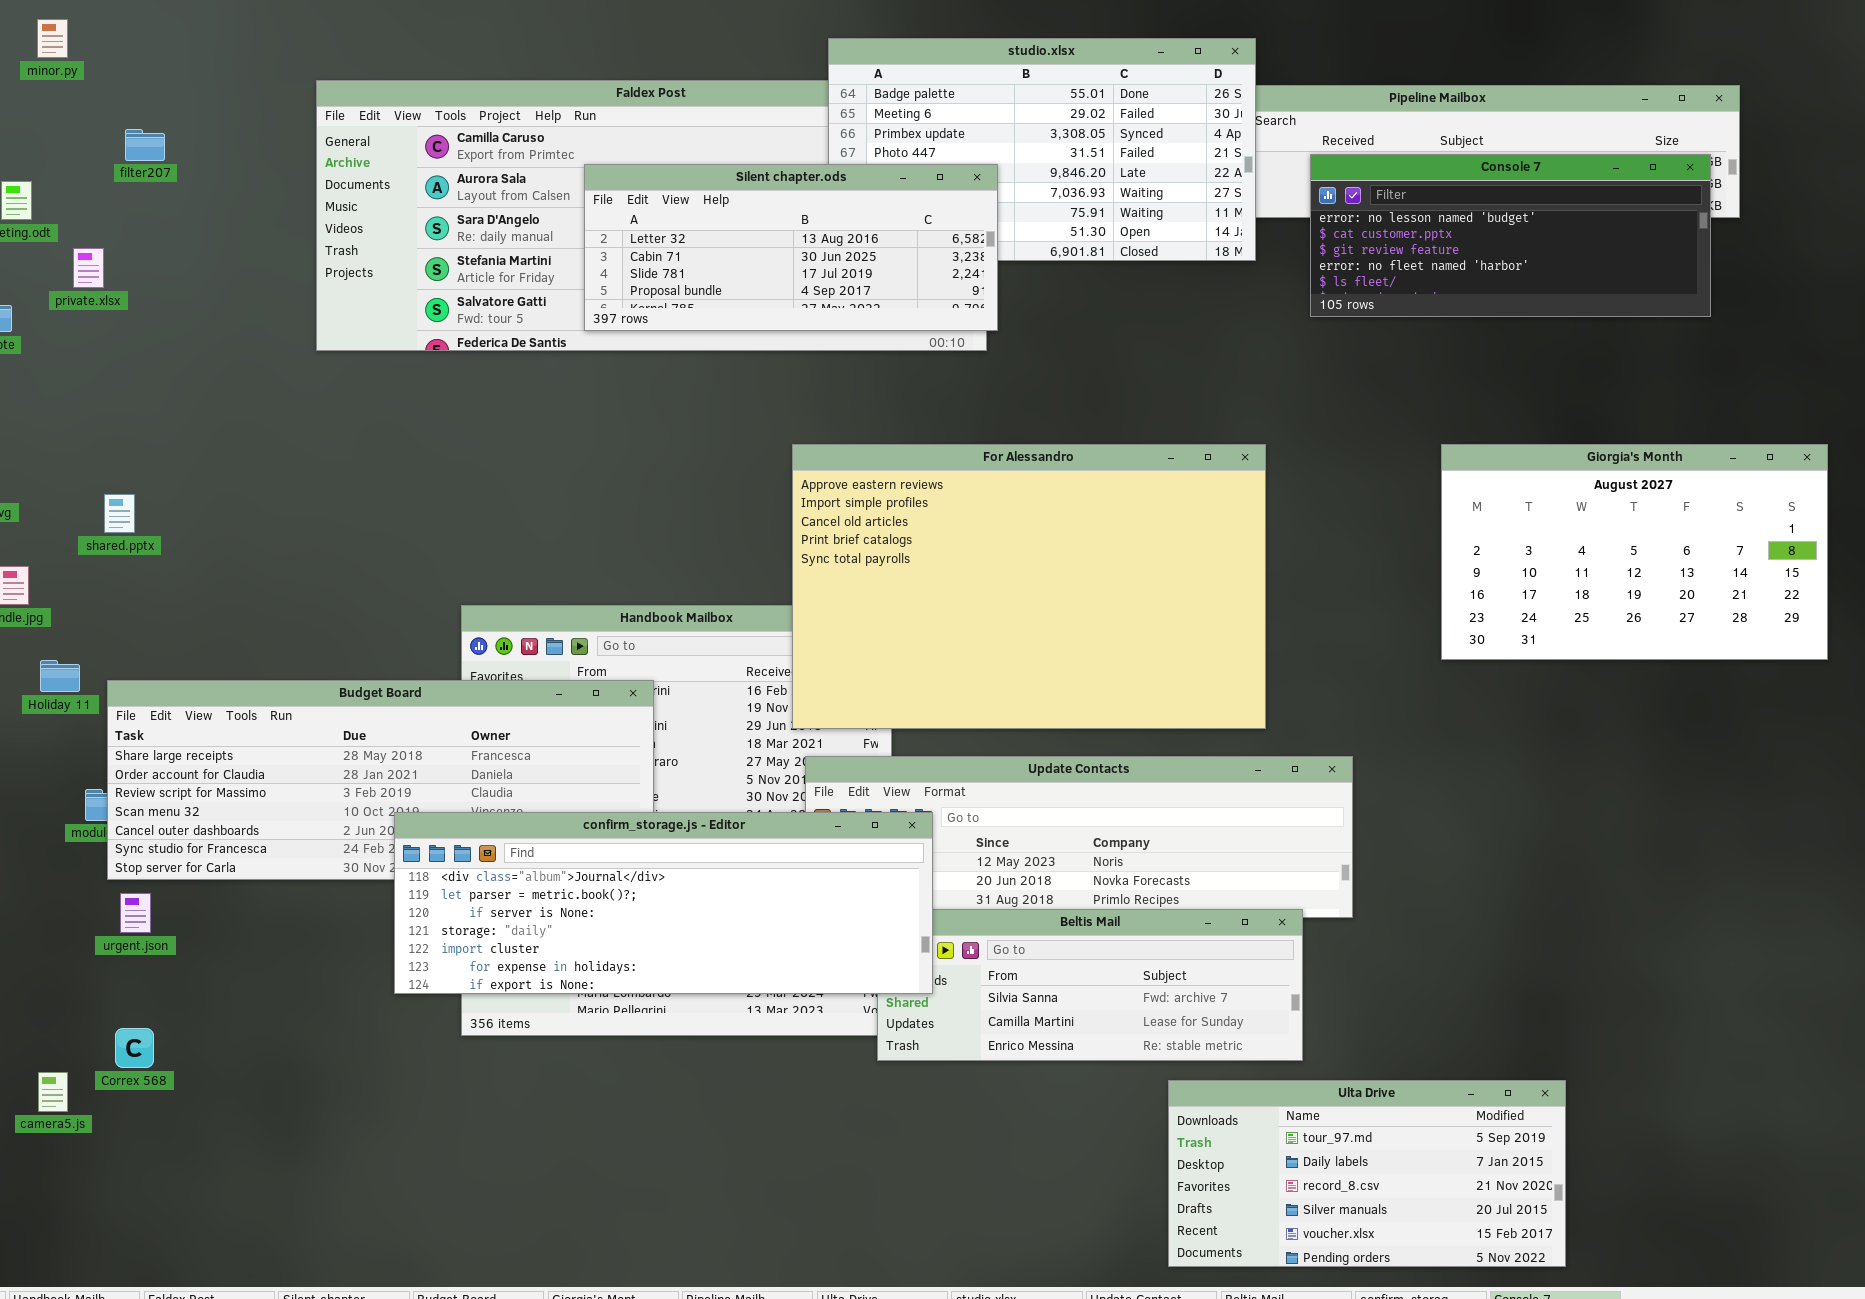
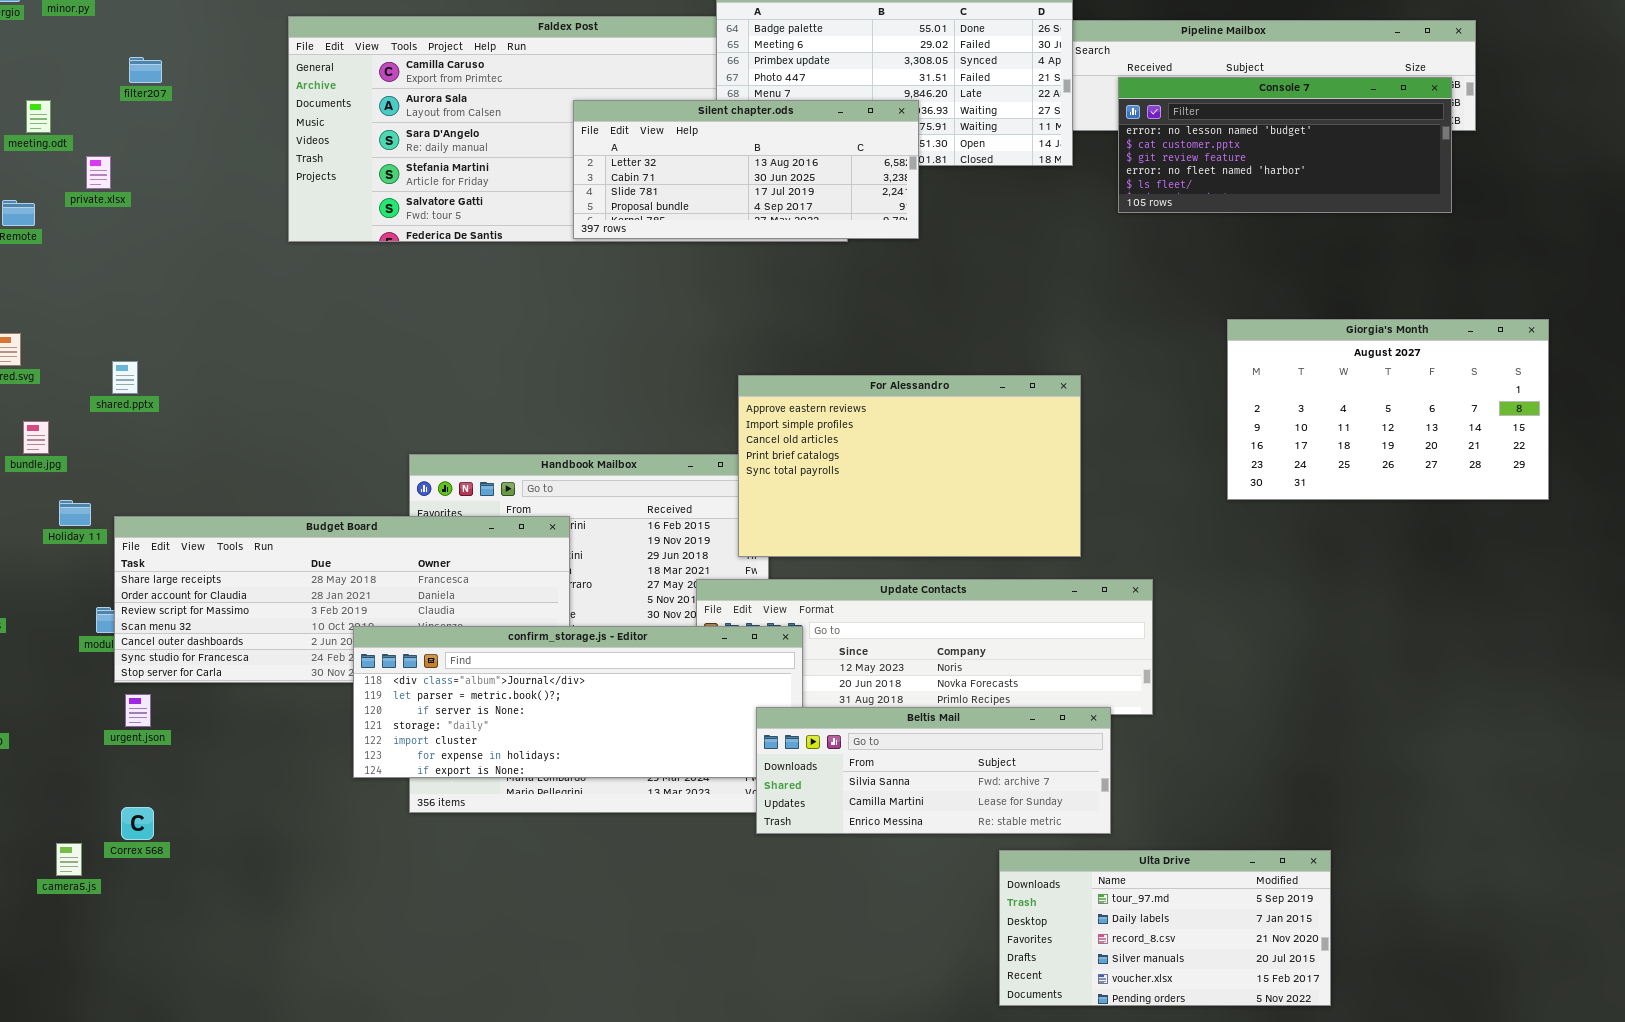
Silent chapter.ods: [584,164,998,331] -> [573,100,919,239], moved
For Alessandro: [792,444,1266,729] -> [738,375,1081,557], resized
Beltis Mail: [877,909,1303,1061] -> [756,707,1111,834], raised

